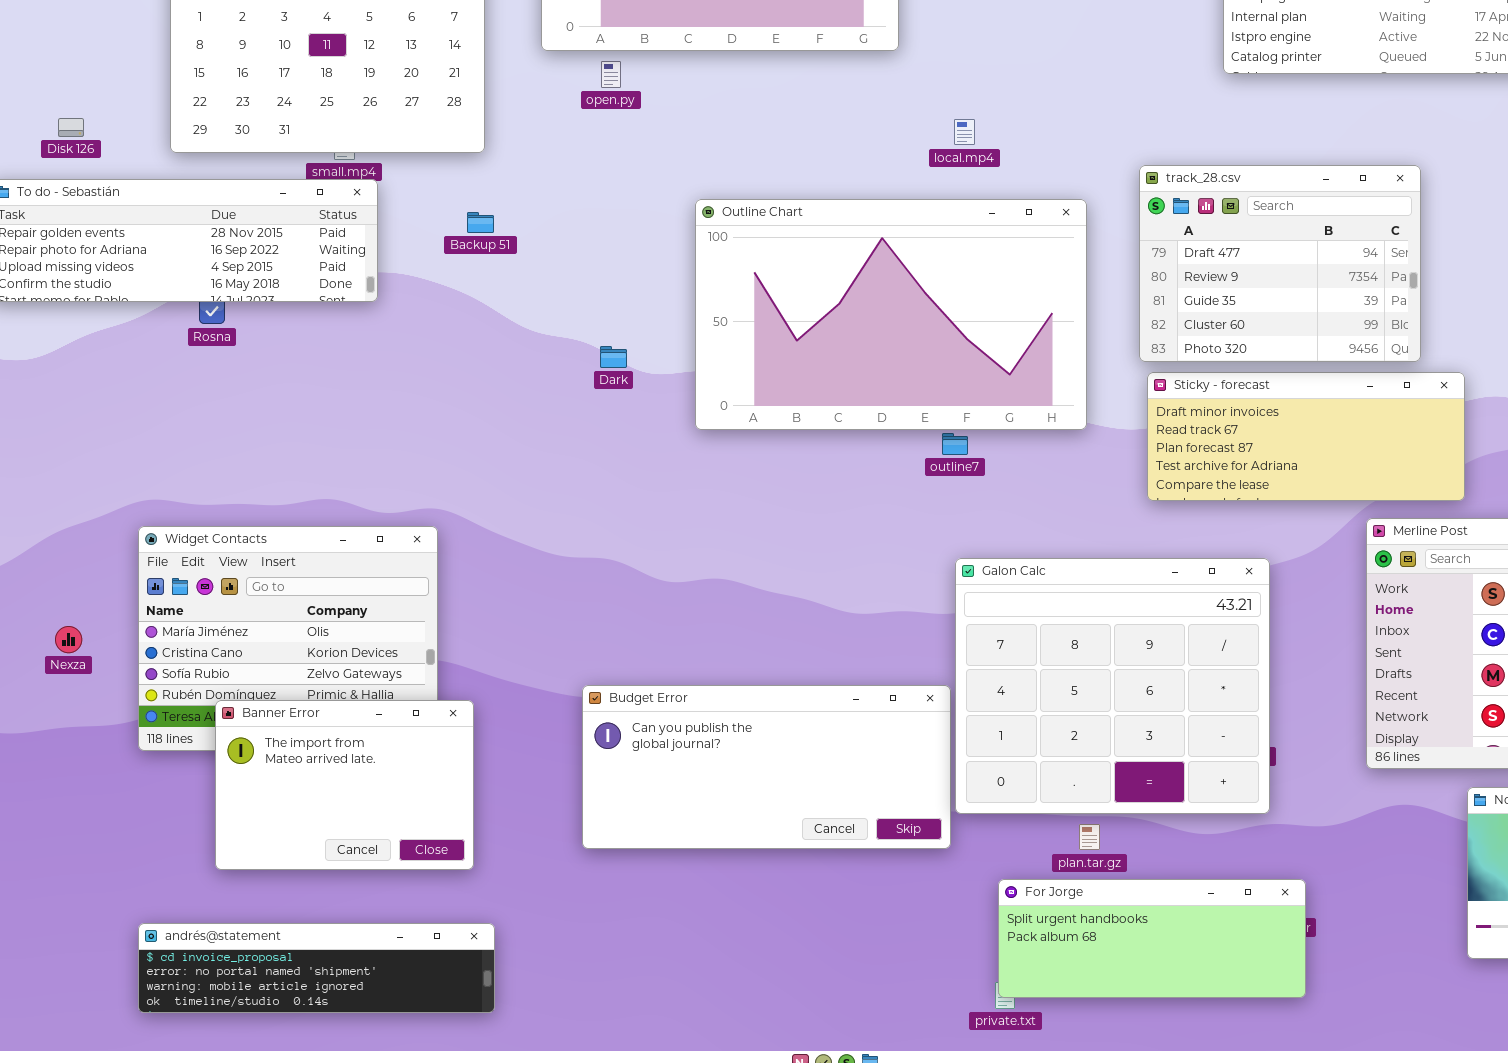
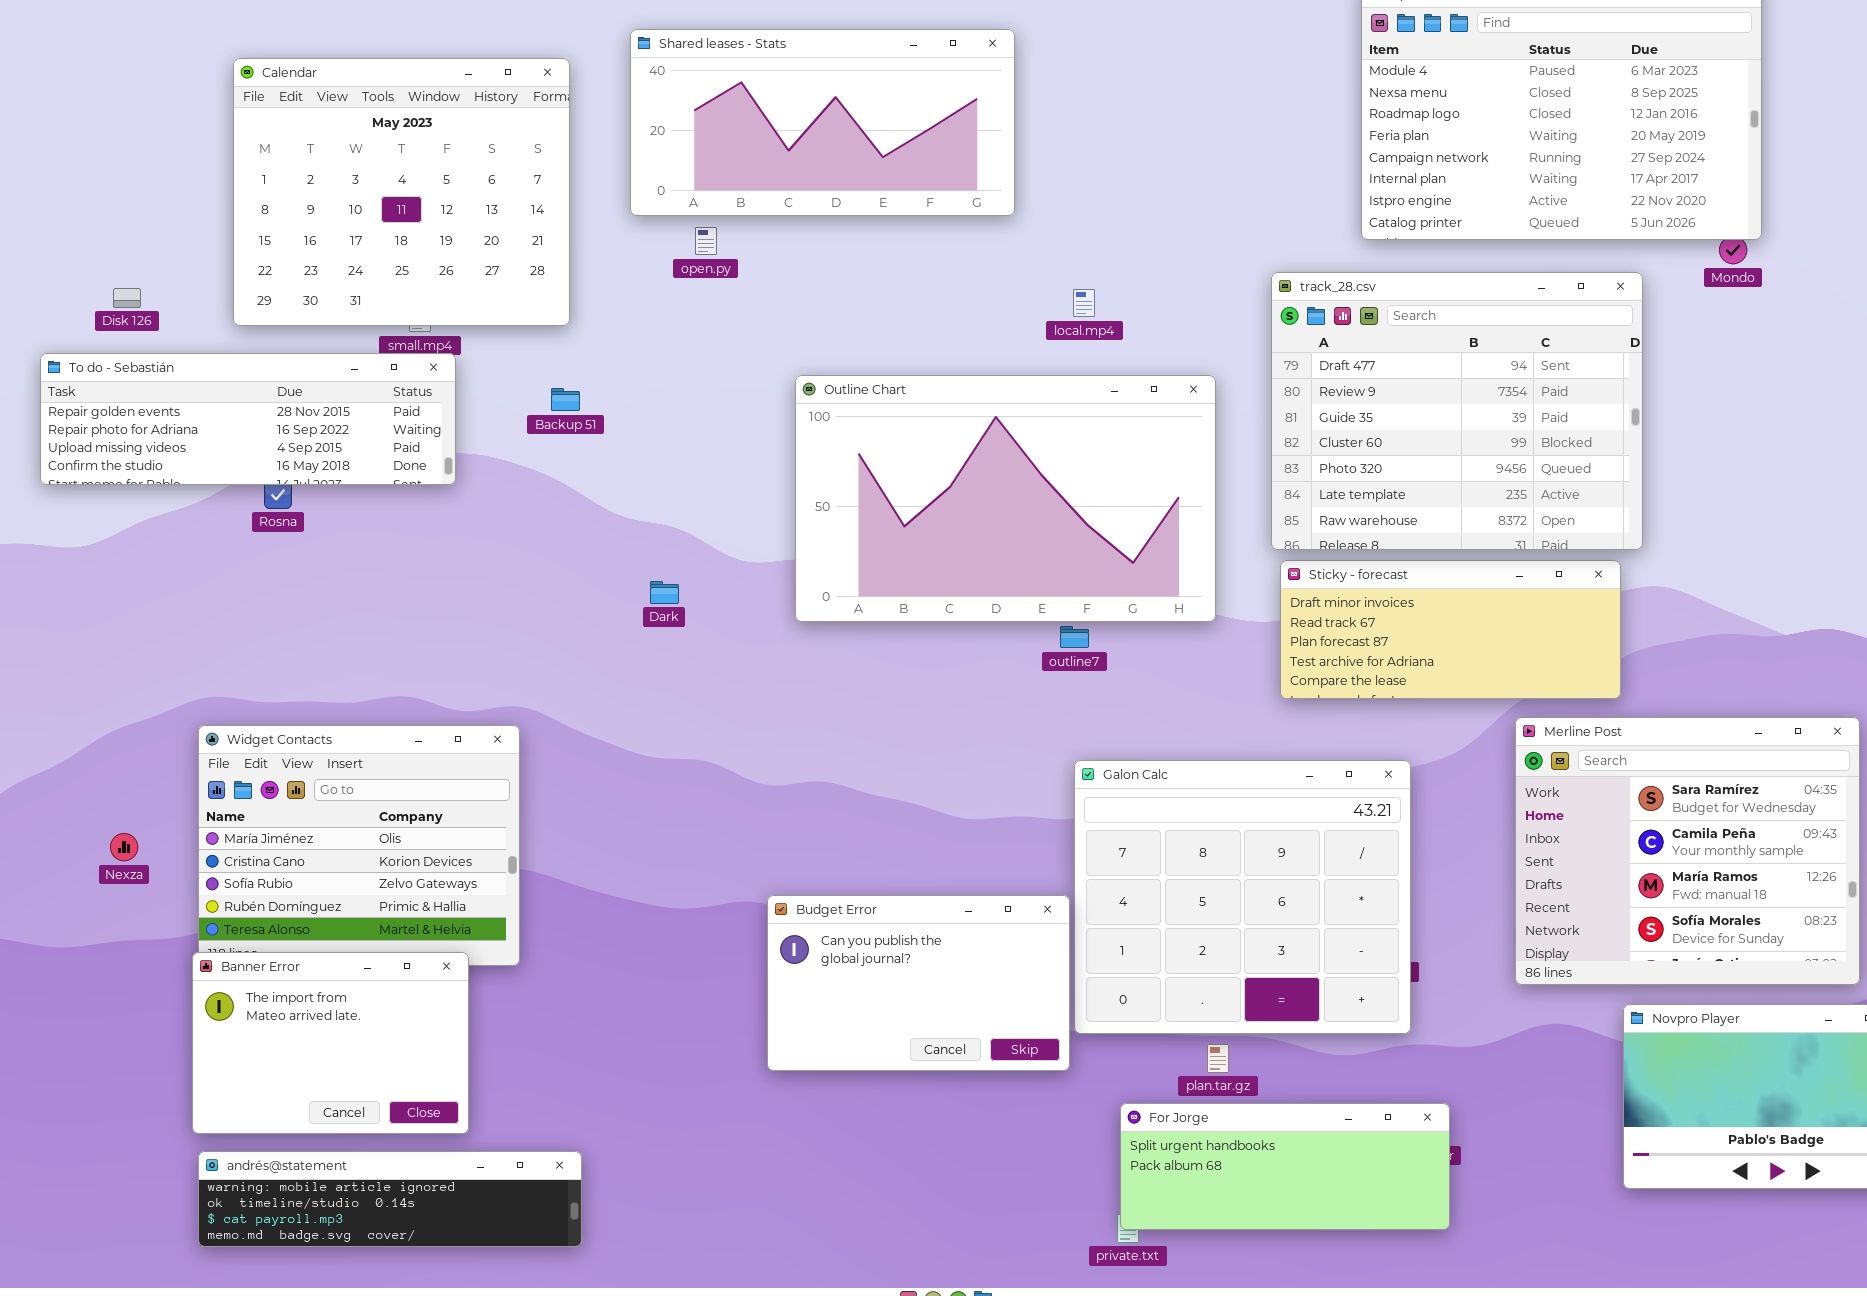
track_28.csv: [1139,165,1421,362] -> [1271,272,1643,550], resized
Dark: [600,346,627,368] -> [650,581,679,604], moved
Budget Error: [582,685,951,849] -> [767,895,1070,1071], resized
Banner Error: [215,700,474,870] -> [192,952,469,1134], moved
andrés@statement: [138,923,495,1013] -> [198,1151,582,1247], scrolled down 2 rows

